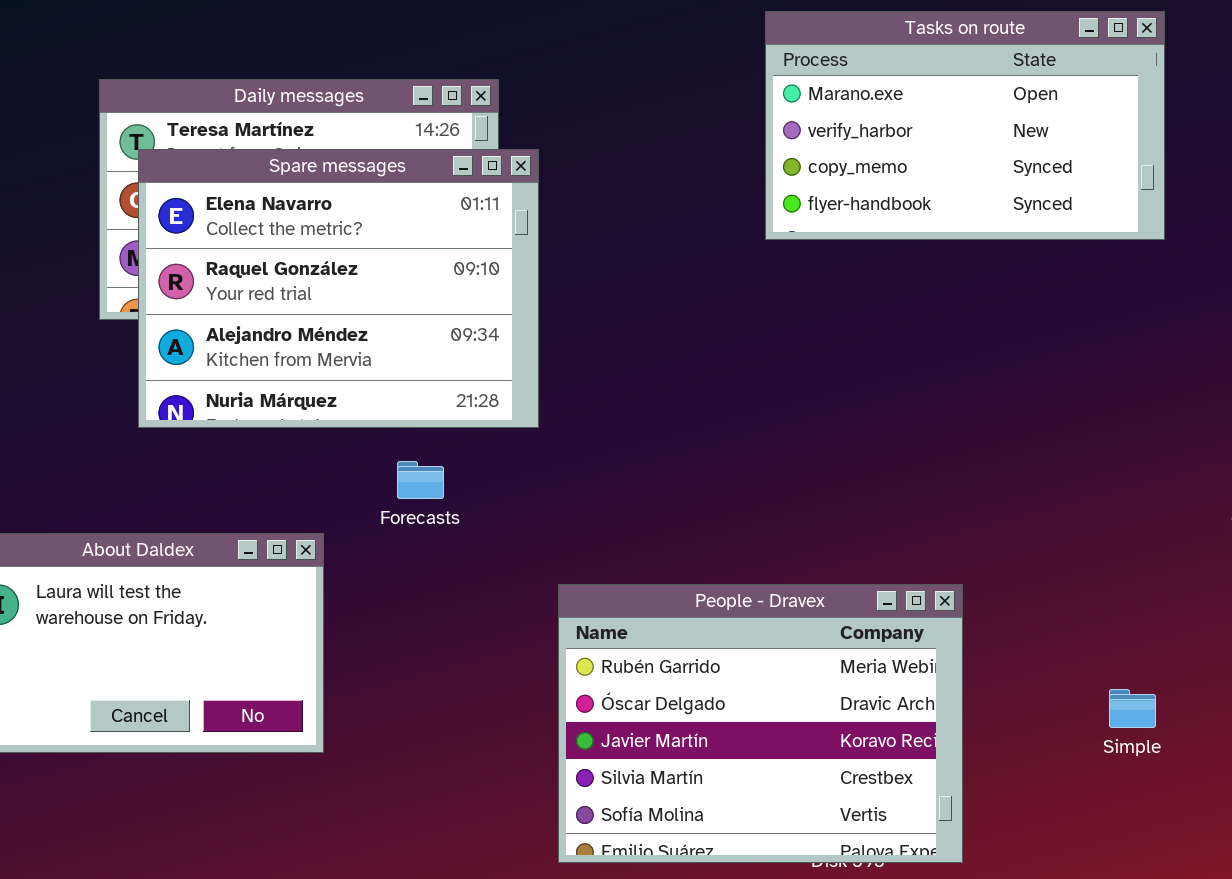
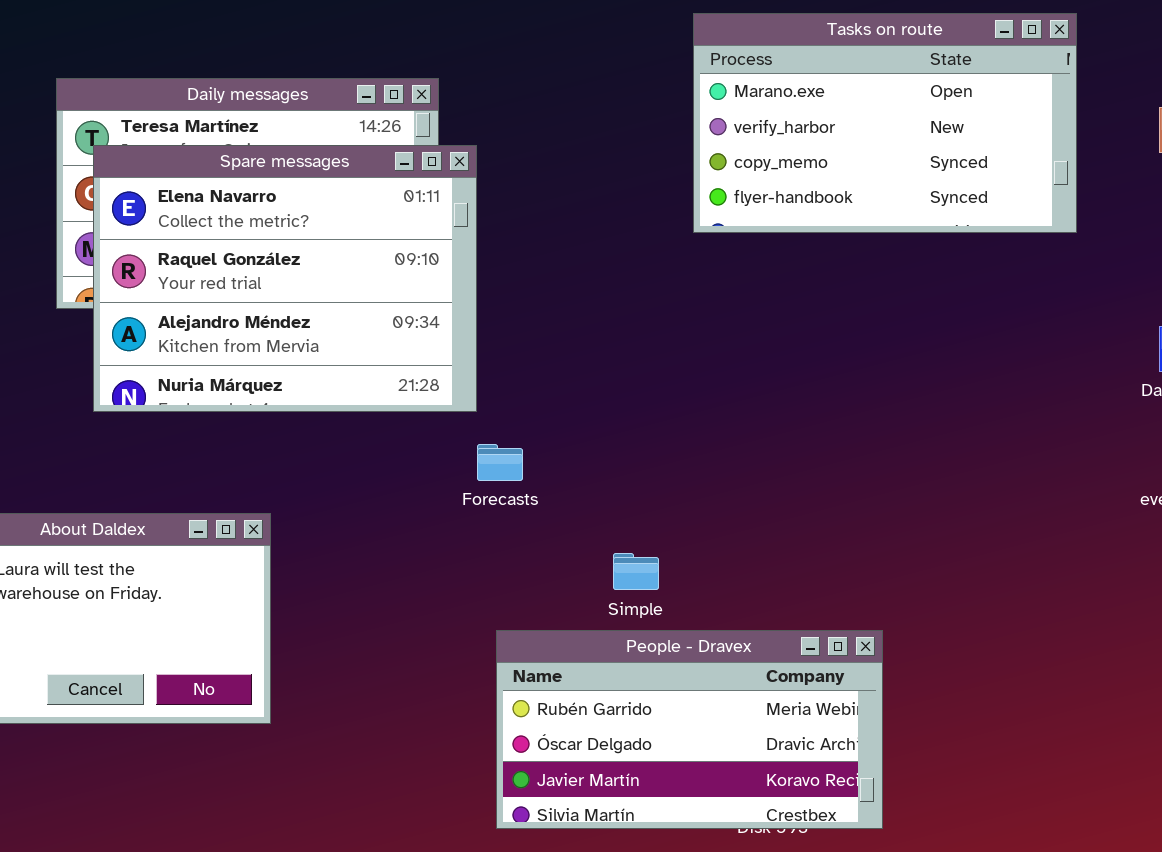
Forecasts: [397,461,444,499] -> [477,444,523,481], moved
People - Dravex: [558,584,963,863] -> [496,630,883,829], resized
Simple: [1109,689,1156,728] -> [613,553,659,590], moved

